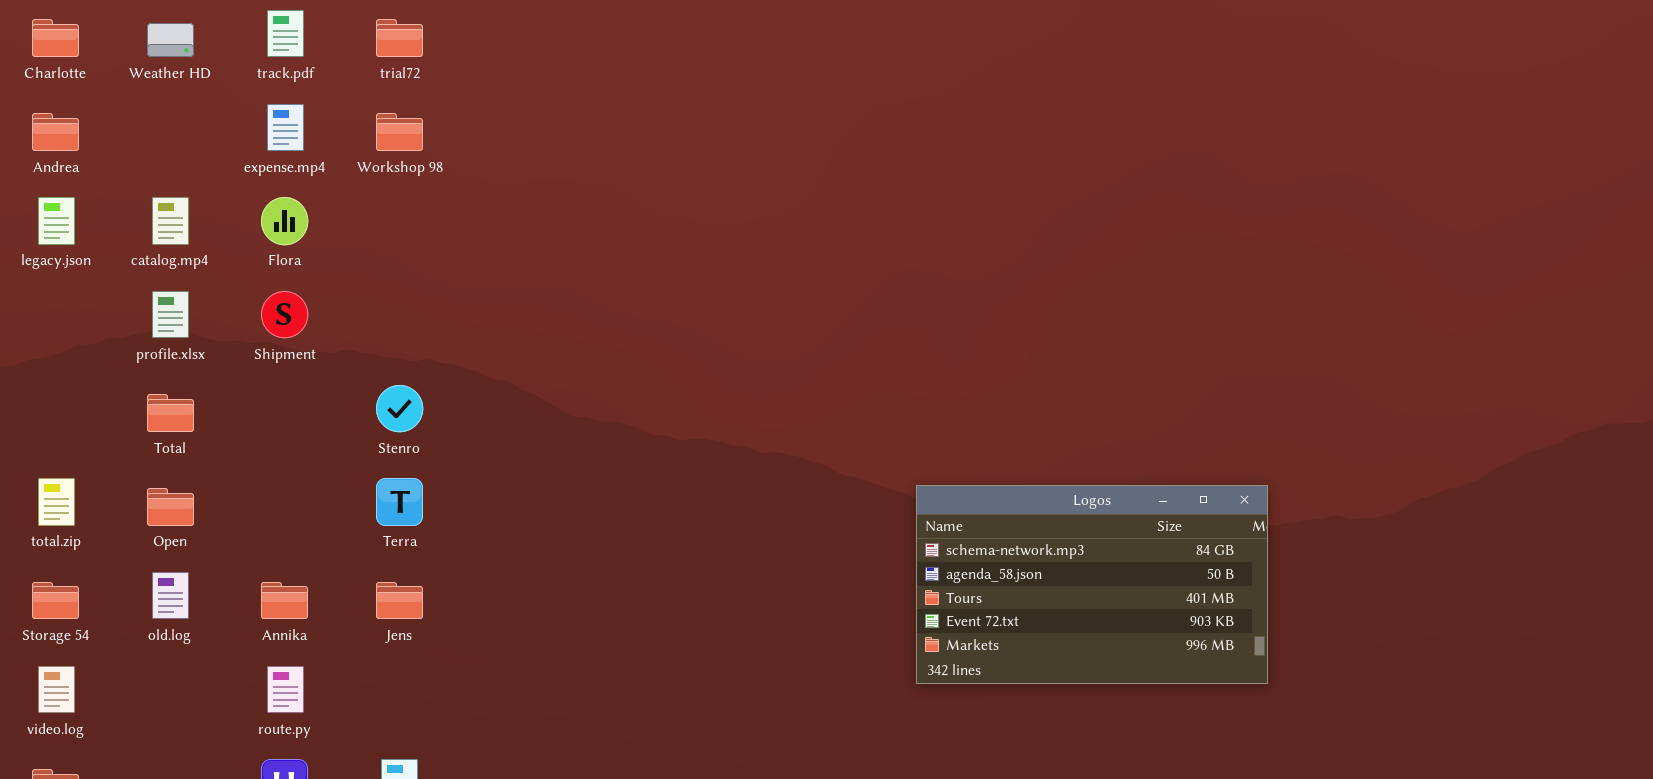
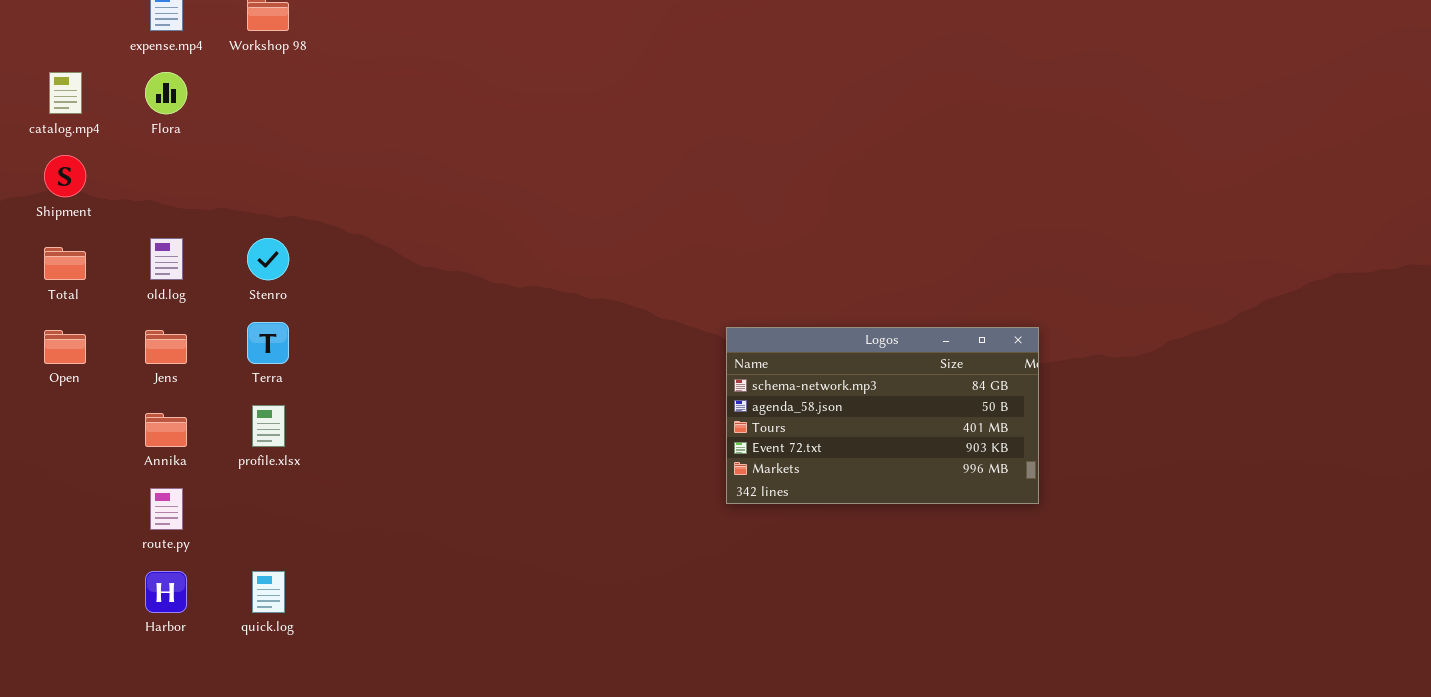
profile.xlsx: [152,291,189,338] -> [252,405,285,447], moved
Shipment: [261,291,308,338] -> [44,155,86,197], moved
old.log: [152,572,189,619] -> [150,238,183,280], moved
Jens: [376,582,423,619] -> [145,330,187,364], moved

